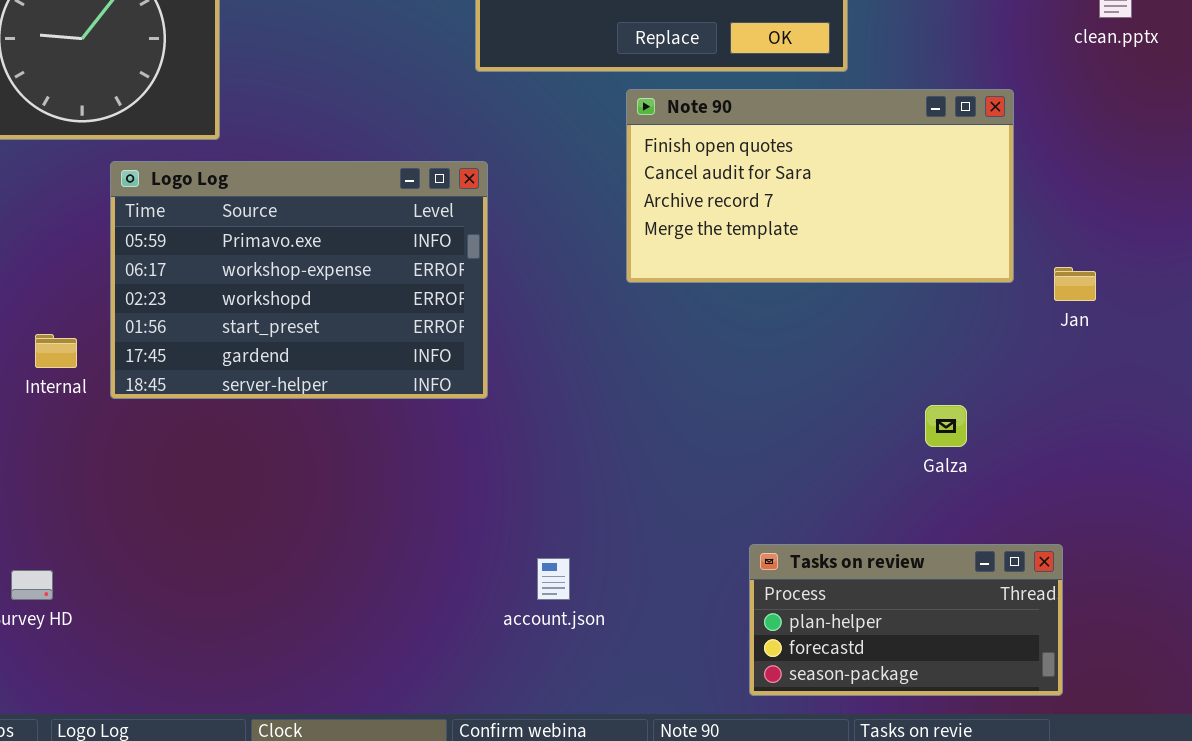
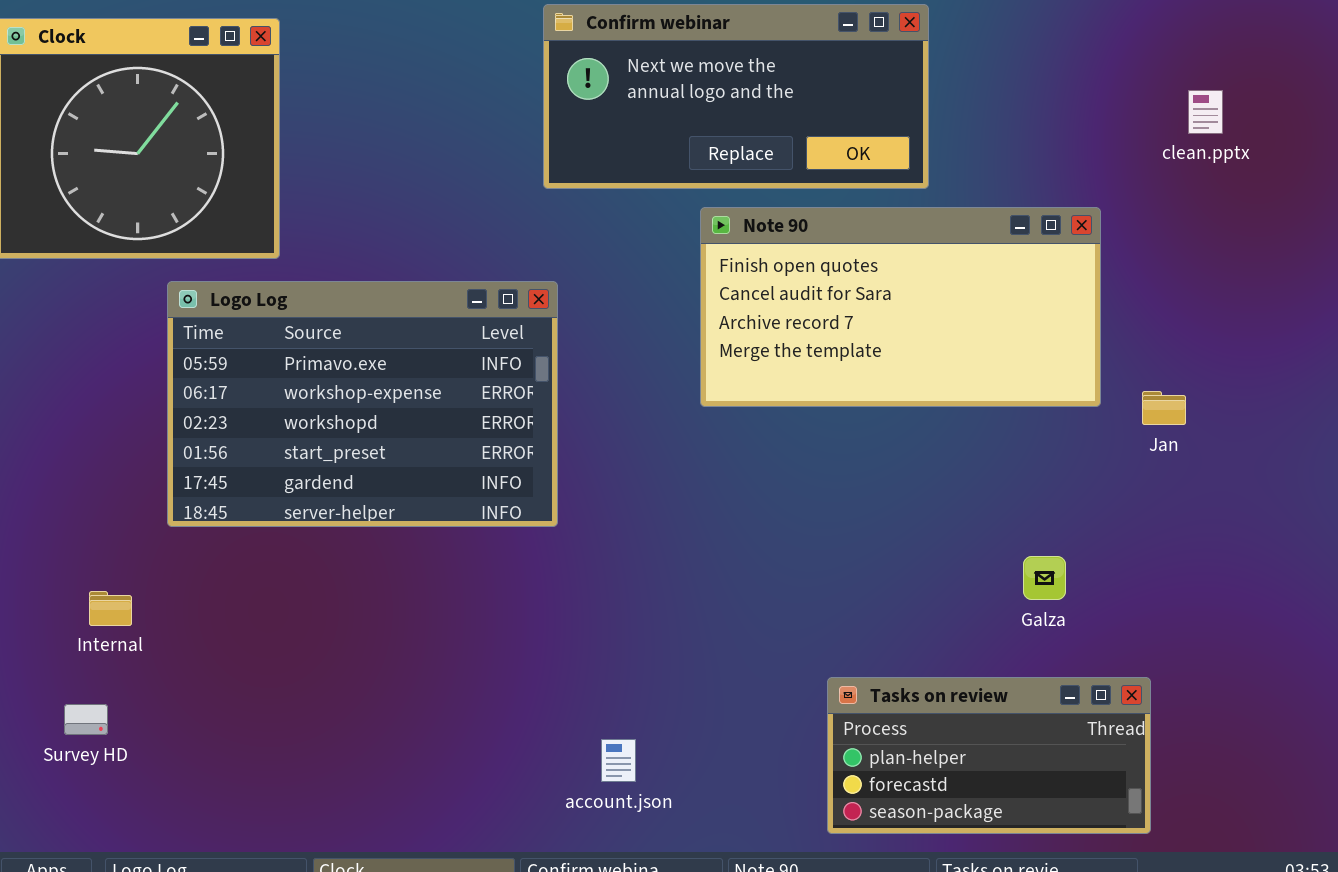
Internal: [35,334,77,368] -> [89,591,132,626], moved
Galza: [925,405,967,447] -> [1023,556,1066,600], moved
account.json: [537,558,570,600] -> [601,739,636,782], moved

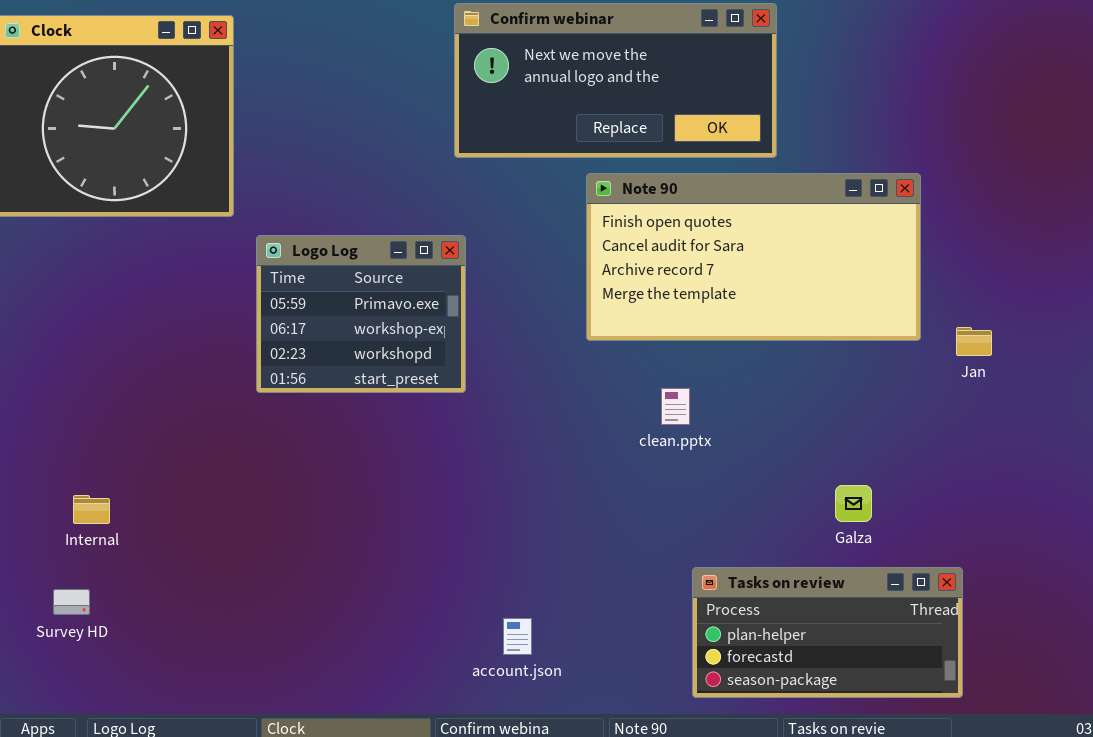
clean.pptx: [1188,90,1223,134] -> [661,388,690,425], moved
Logo Log: [167,281,558,527] -> [256,235,466,393], resized
Galza: [1023,556,1066,600] -> [835,485,872,522], moved

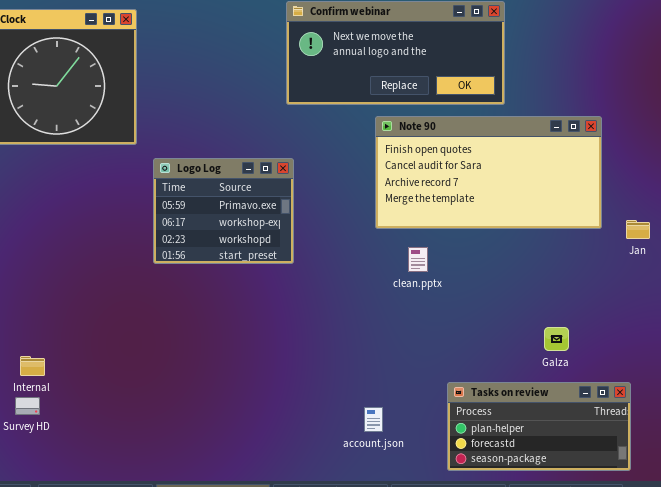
clean.pptx: [661,388,690,425] -> [408,247,428,272], moved
Internal: [73,495,110,524] -> [20,356,45,376], moved
account.json: [503,618,532,655] -> [364,407,383,432], moved

